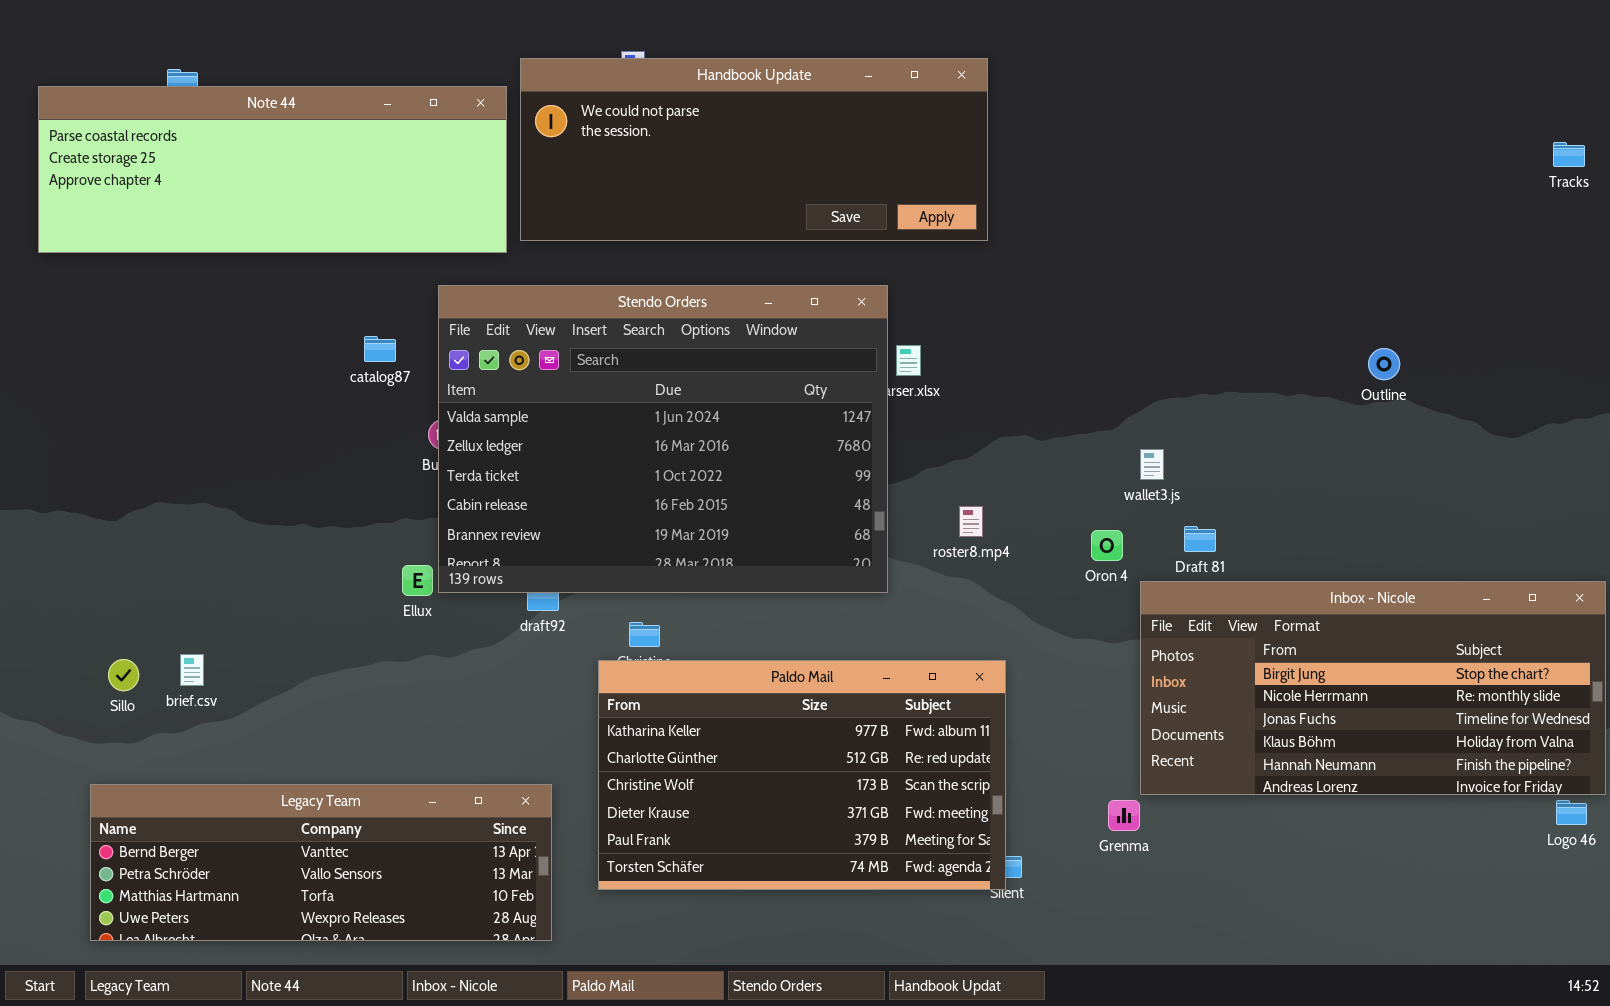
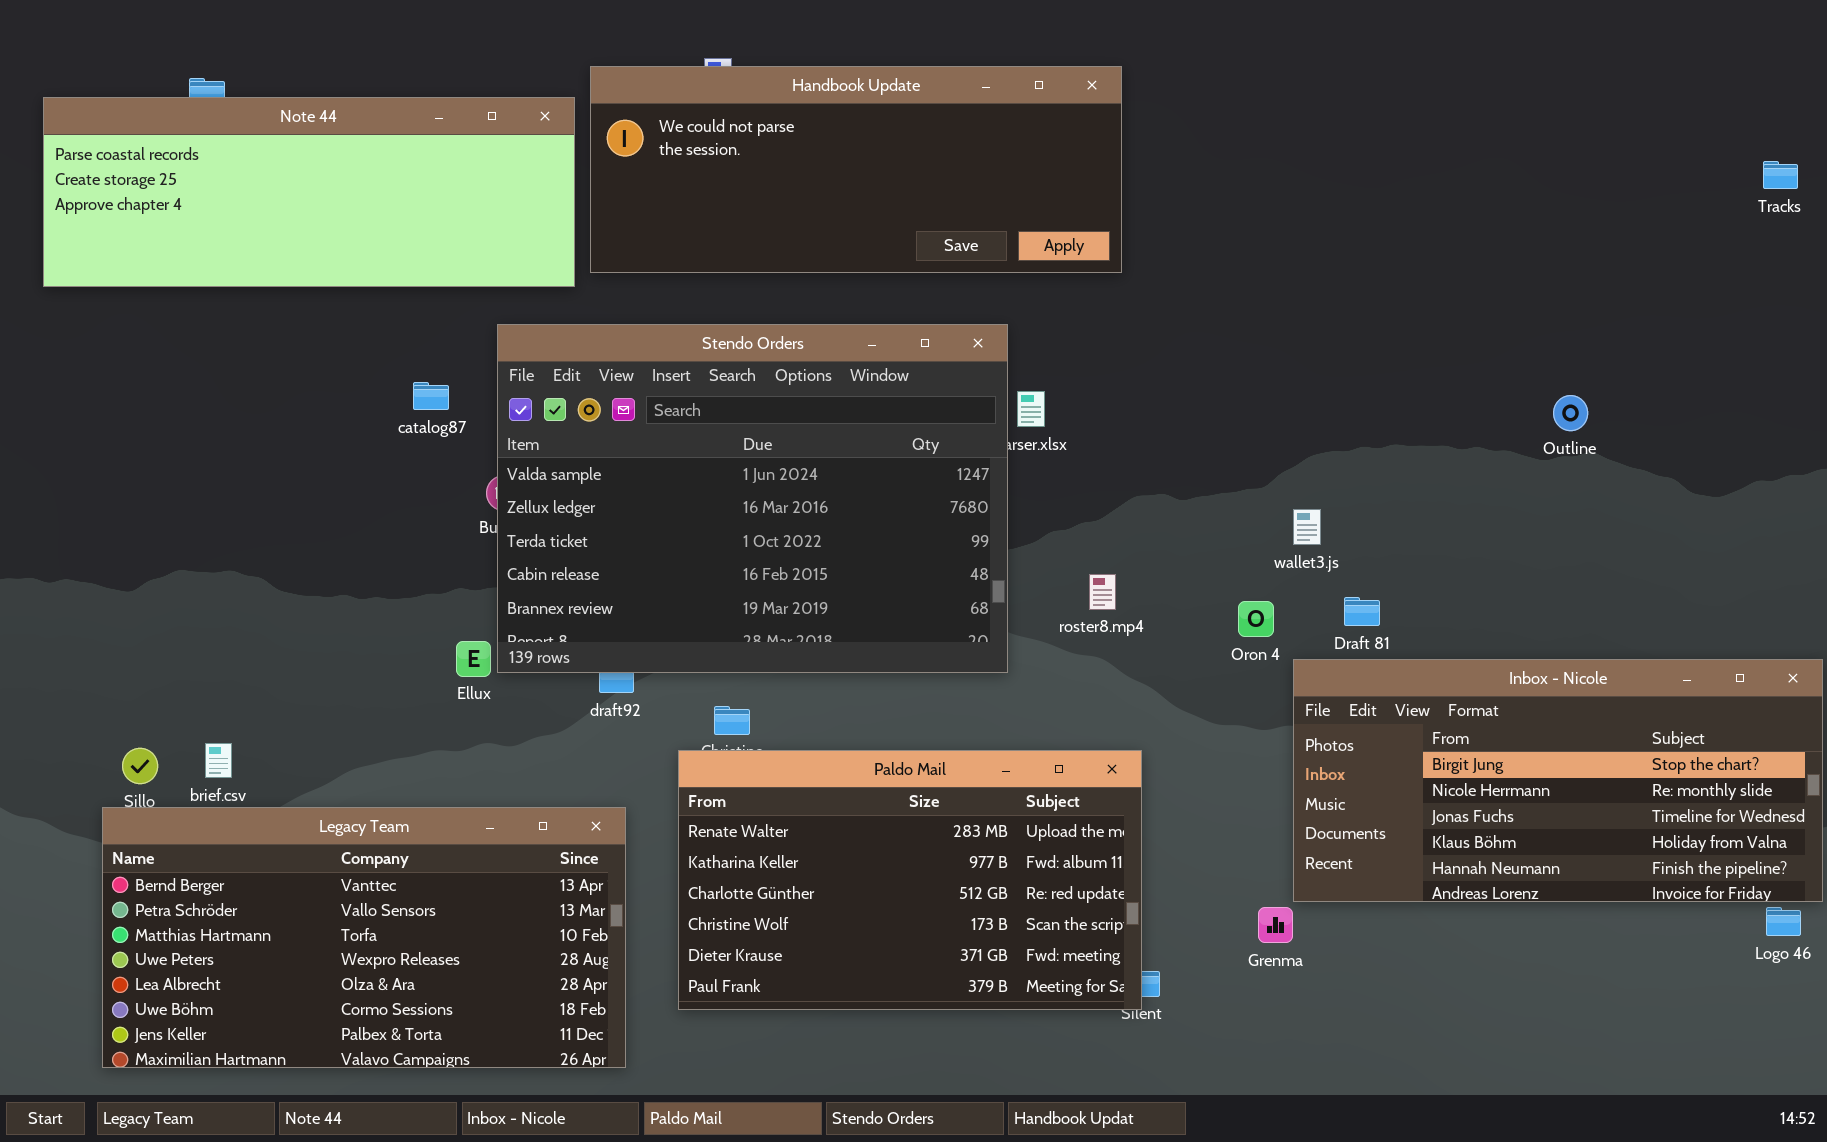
Paldo Mail: [598,660,1006,890] -> [678,750,1142,1010], scrolled up 1 row
Legacy Team: [90,784,552,941] -> [102,807,626,1068], resized

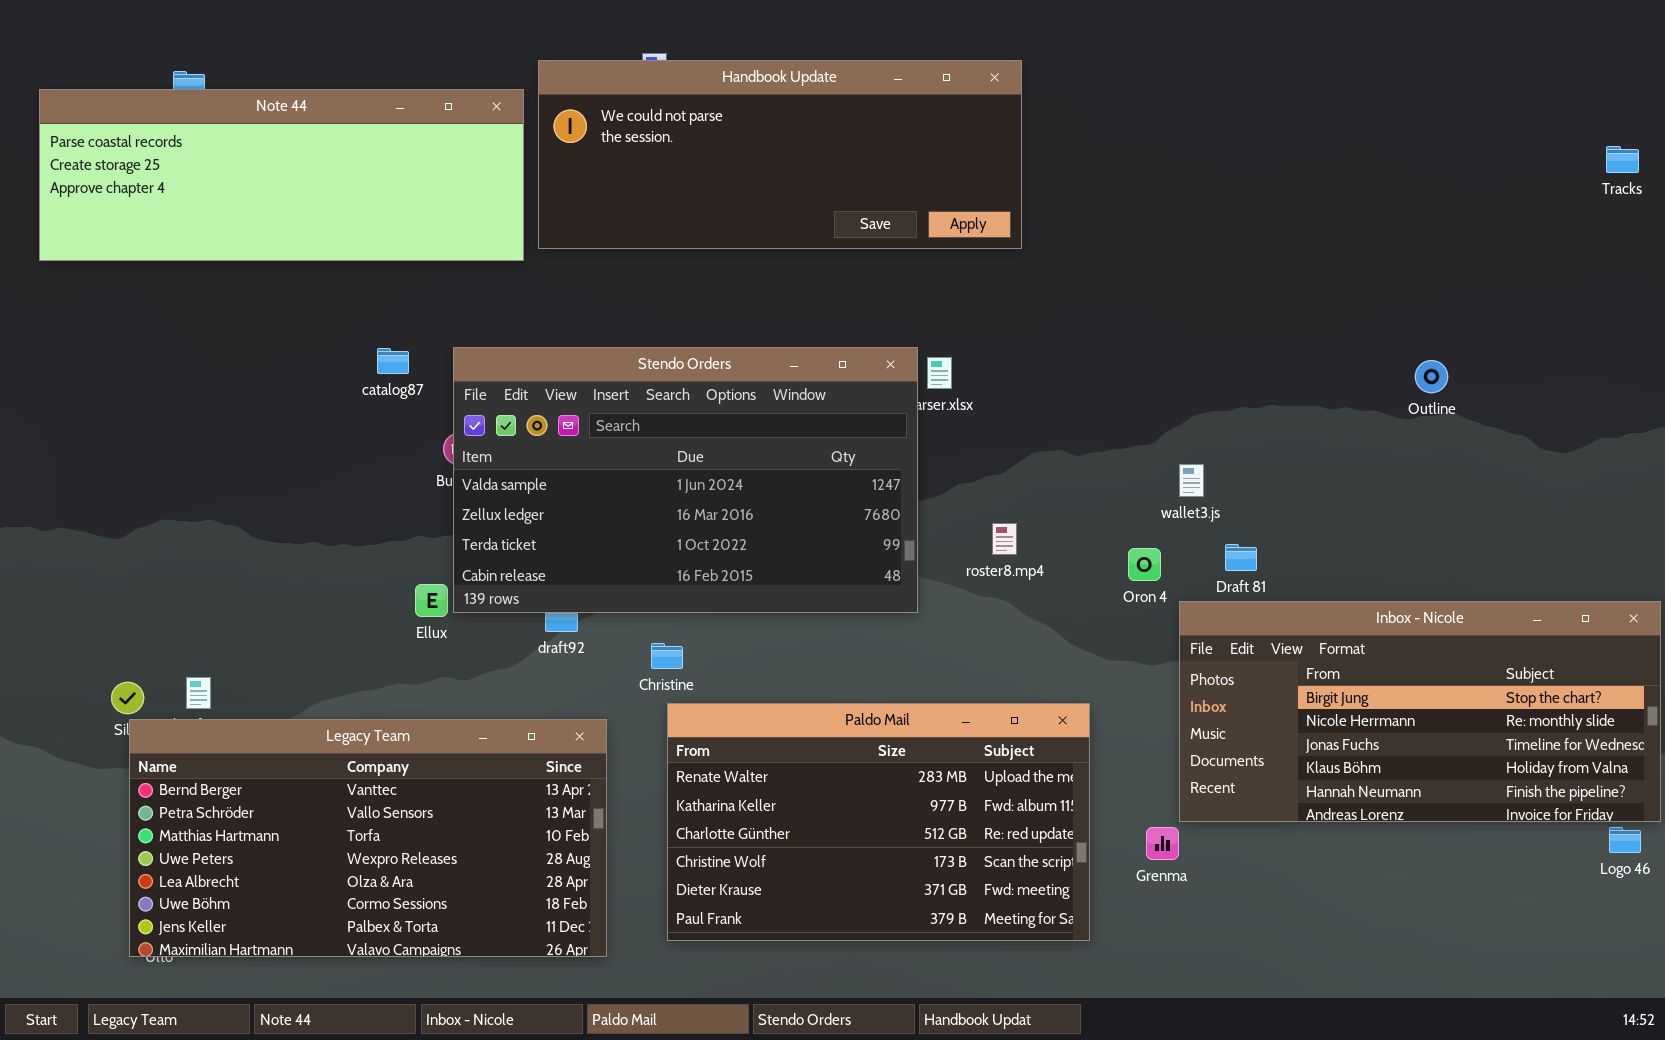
Stendo Orders: [497,324,1008,673] -> [453,347,918,613], resized
Paldo Mail: [678,750,1142,1010] -> [667,703,1090,941], moved
Legacy Team: [102,807,626,1068] -> [129,719,607,957], moved

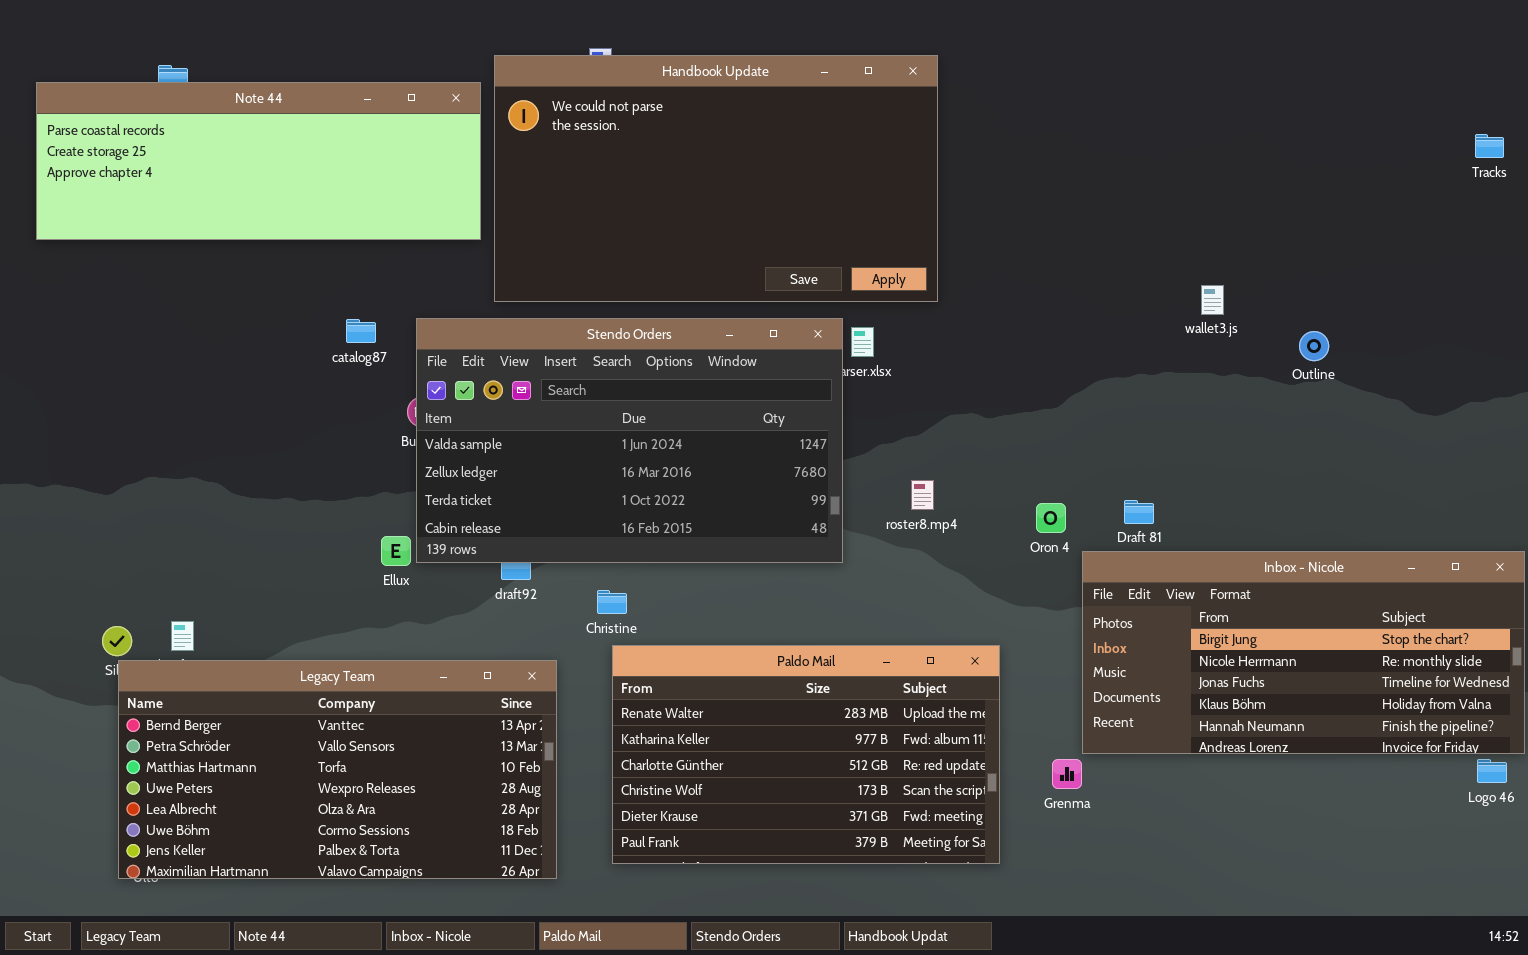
Handbook Update: [538,60,1022,249] -> [494,55,938,302], resized
wallet3.js: [1179,464,1204,497] -> [1201,285,1224,315], moved

